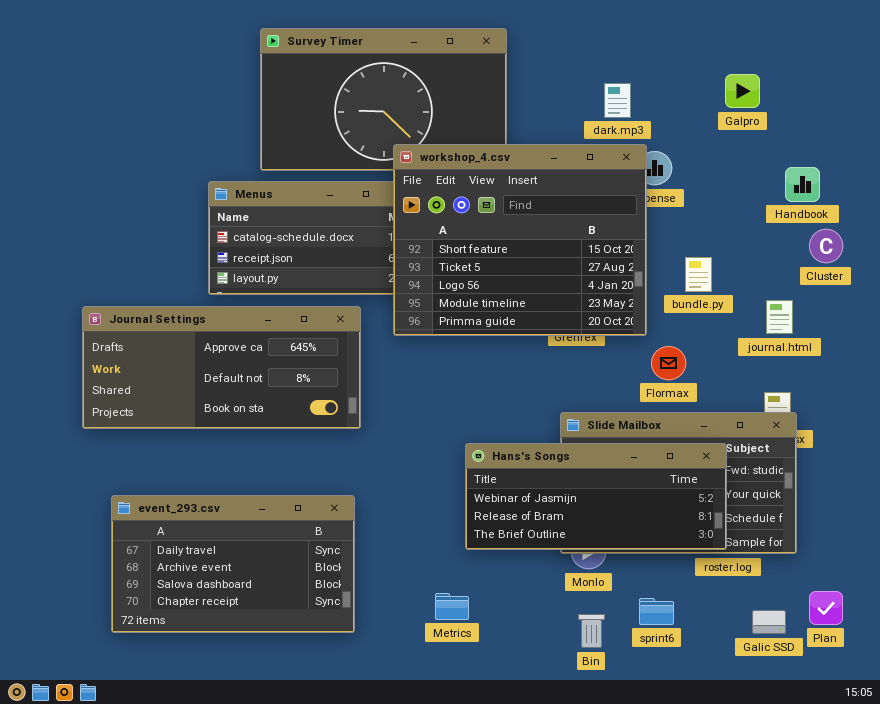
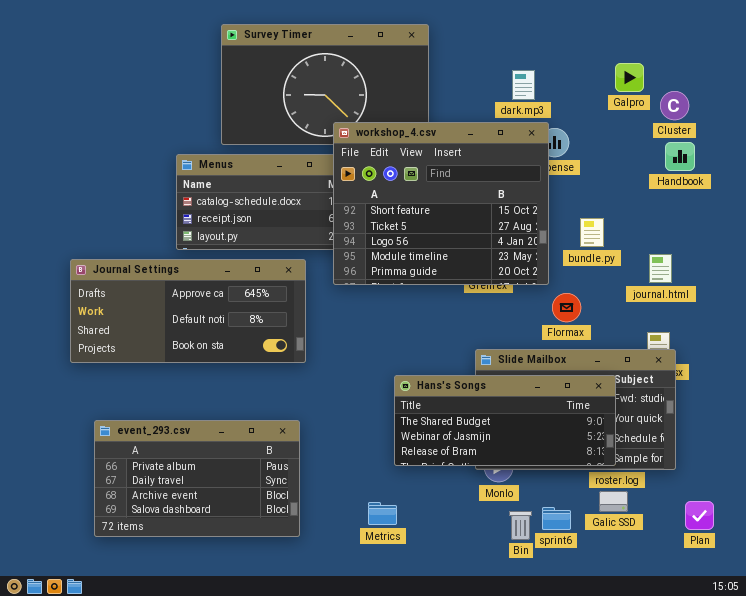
Cluster: [809,229,843,263] -> [660,91,689,120], moved
Hans's Songs: [465,443,727,550] -> [394,375,616,466], scrolled up 1 row
event_293.csv: [111,495,355,633] -> [94,420,300,537], scrolled up 1 row
Galic SSD: [752,610,786,634] -> [599,491,628,512], moved
Bin: [578,614,605,648] -> [509,511,532,540], moved

